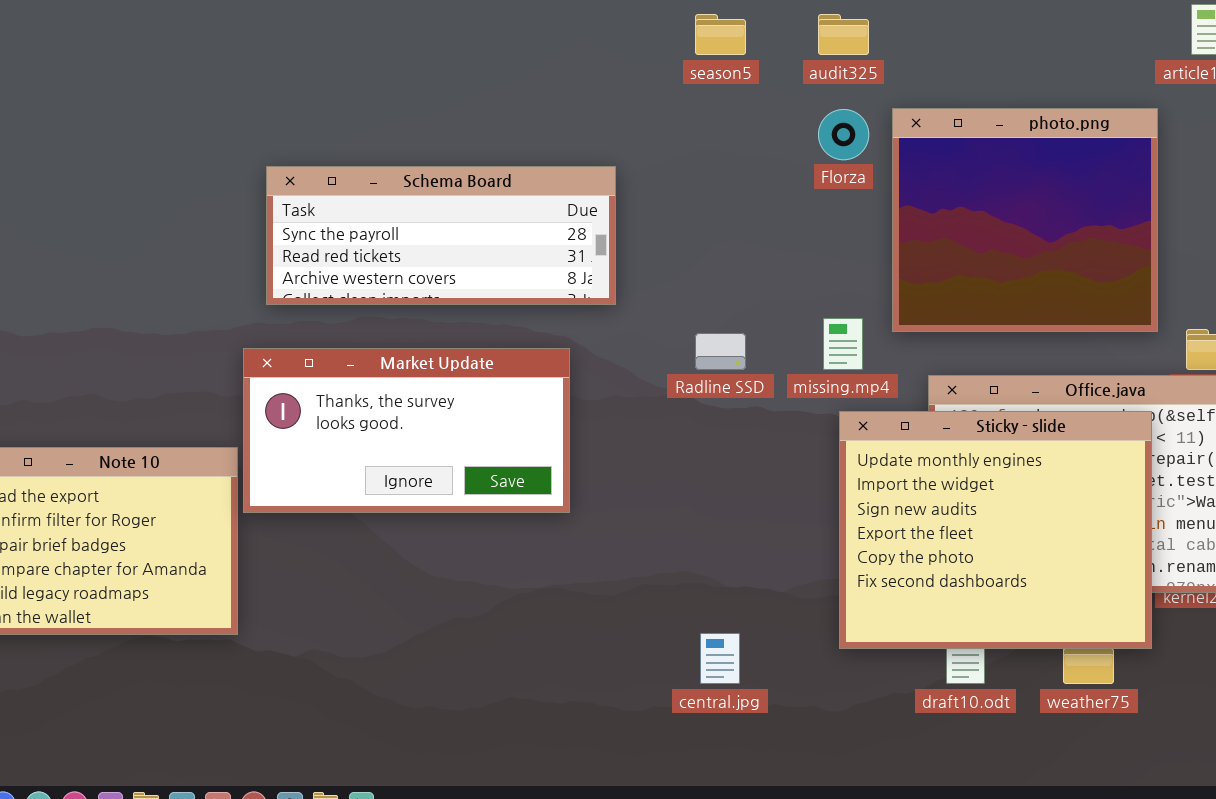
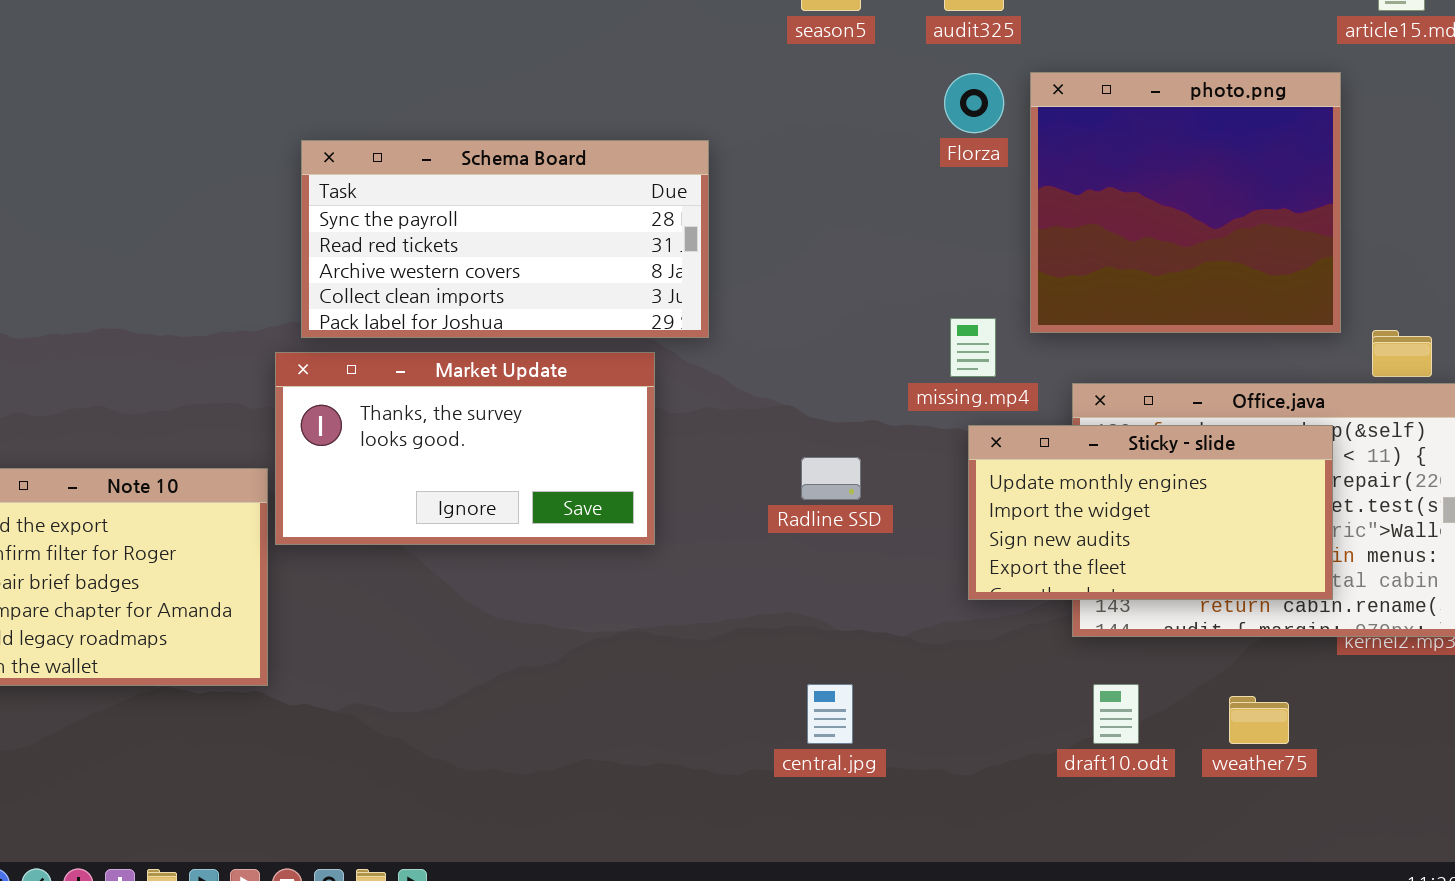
Schema Board: [266,166,616,305] -> [301,140,709,338], resized
Radline SSD: [695,333,746,370] -> [801,457,861,500], moved
Sticky - slide: [839,411,1152,649] -> [968,425,1333,600], resized

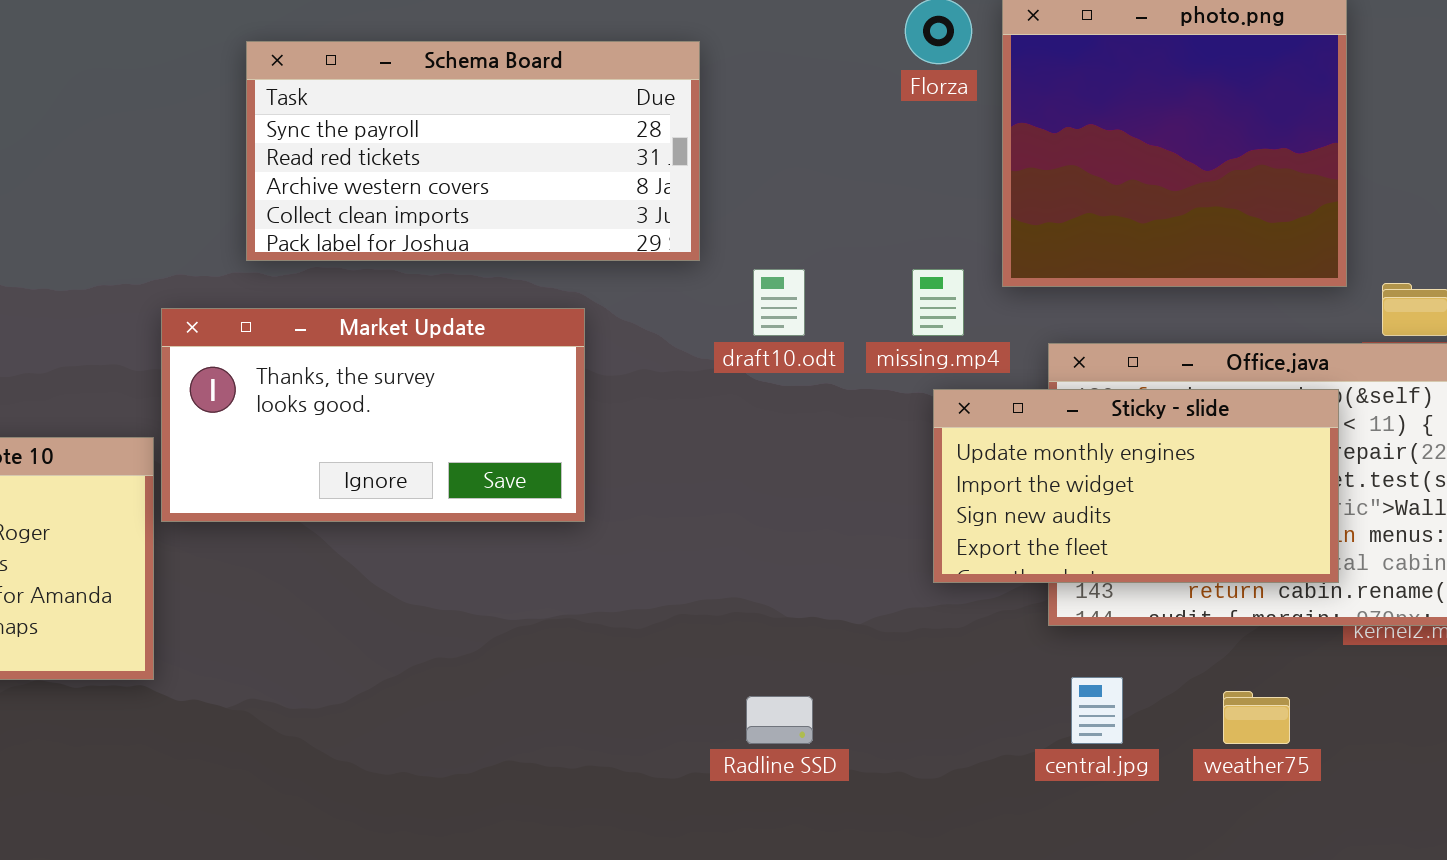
Schema Board: [301,140,709,338] -> [246,41,700,261], moved
Radline SSD: [801,457,861,500] -> [746,696,813,744], moved
central.jpg: [807,684,853,744] -> [1071,677,1123,744], moved
draft10.odt: [1093,684,1139,744] -> [753,269,805,336], moved

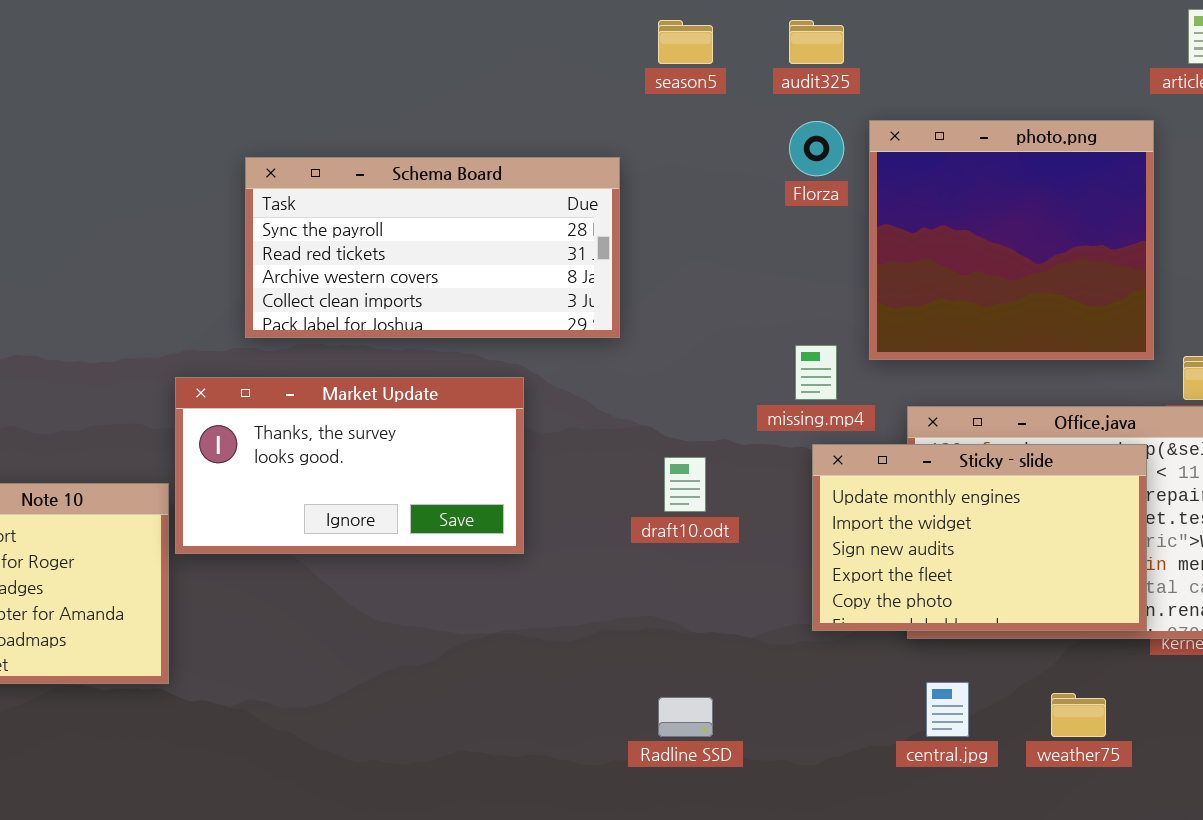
draft10.odt: [753,269,805,336] -> [664,457,706,512], moved
Sticky - slide: [933,389,1339,583] -> [812,444,1147,631], resized

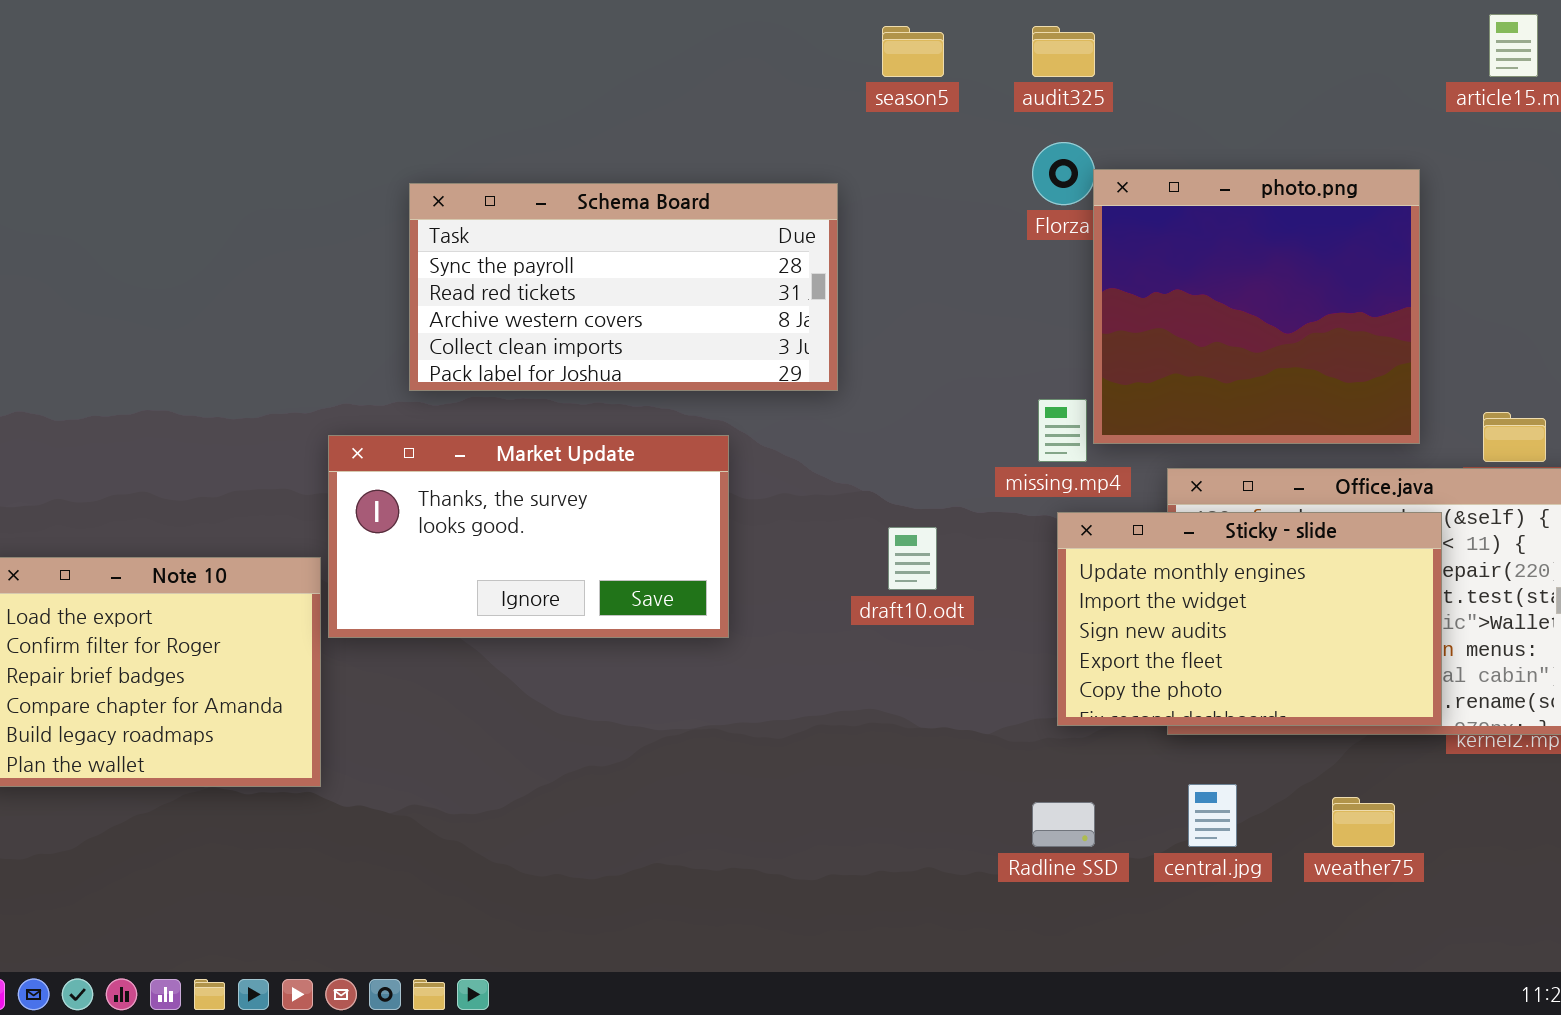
photo.png: [869,120,1154,360] -> [1093,169,1420,444], moved
Radline SSD: [658,697,713,737] -> [1032,802,1095,847], moved

